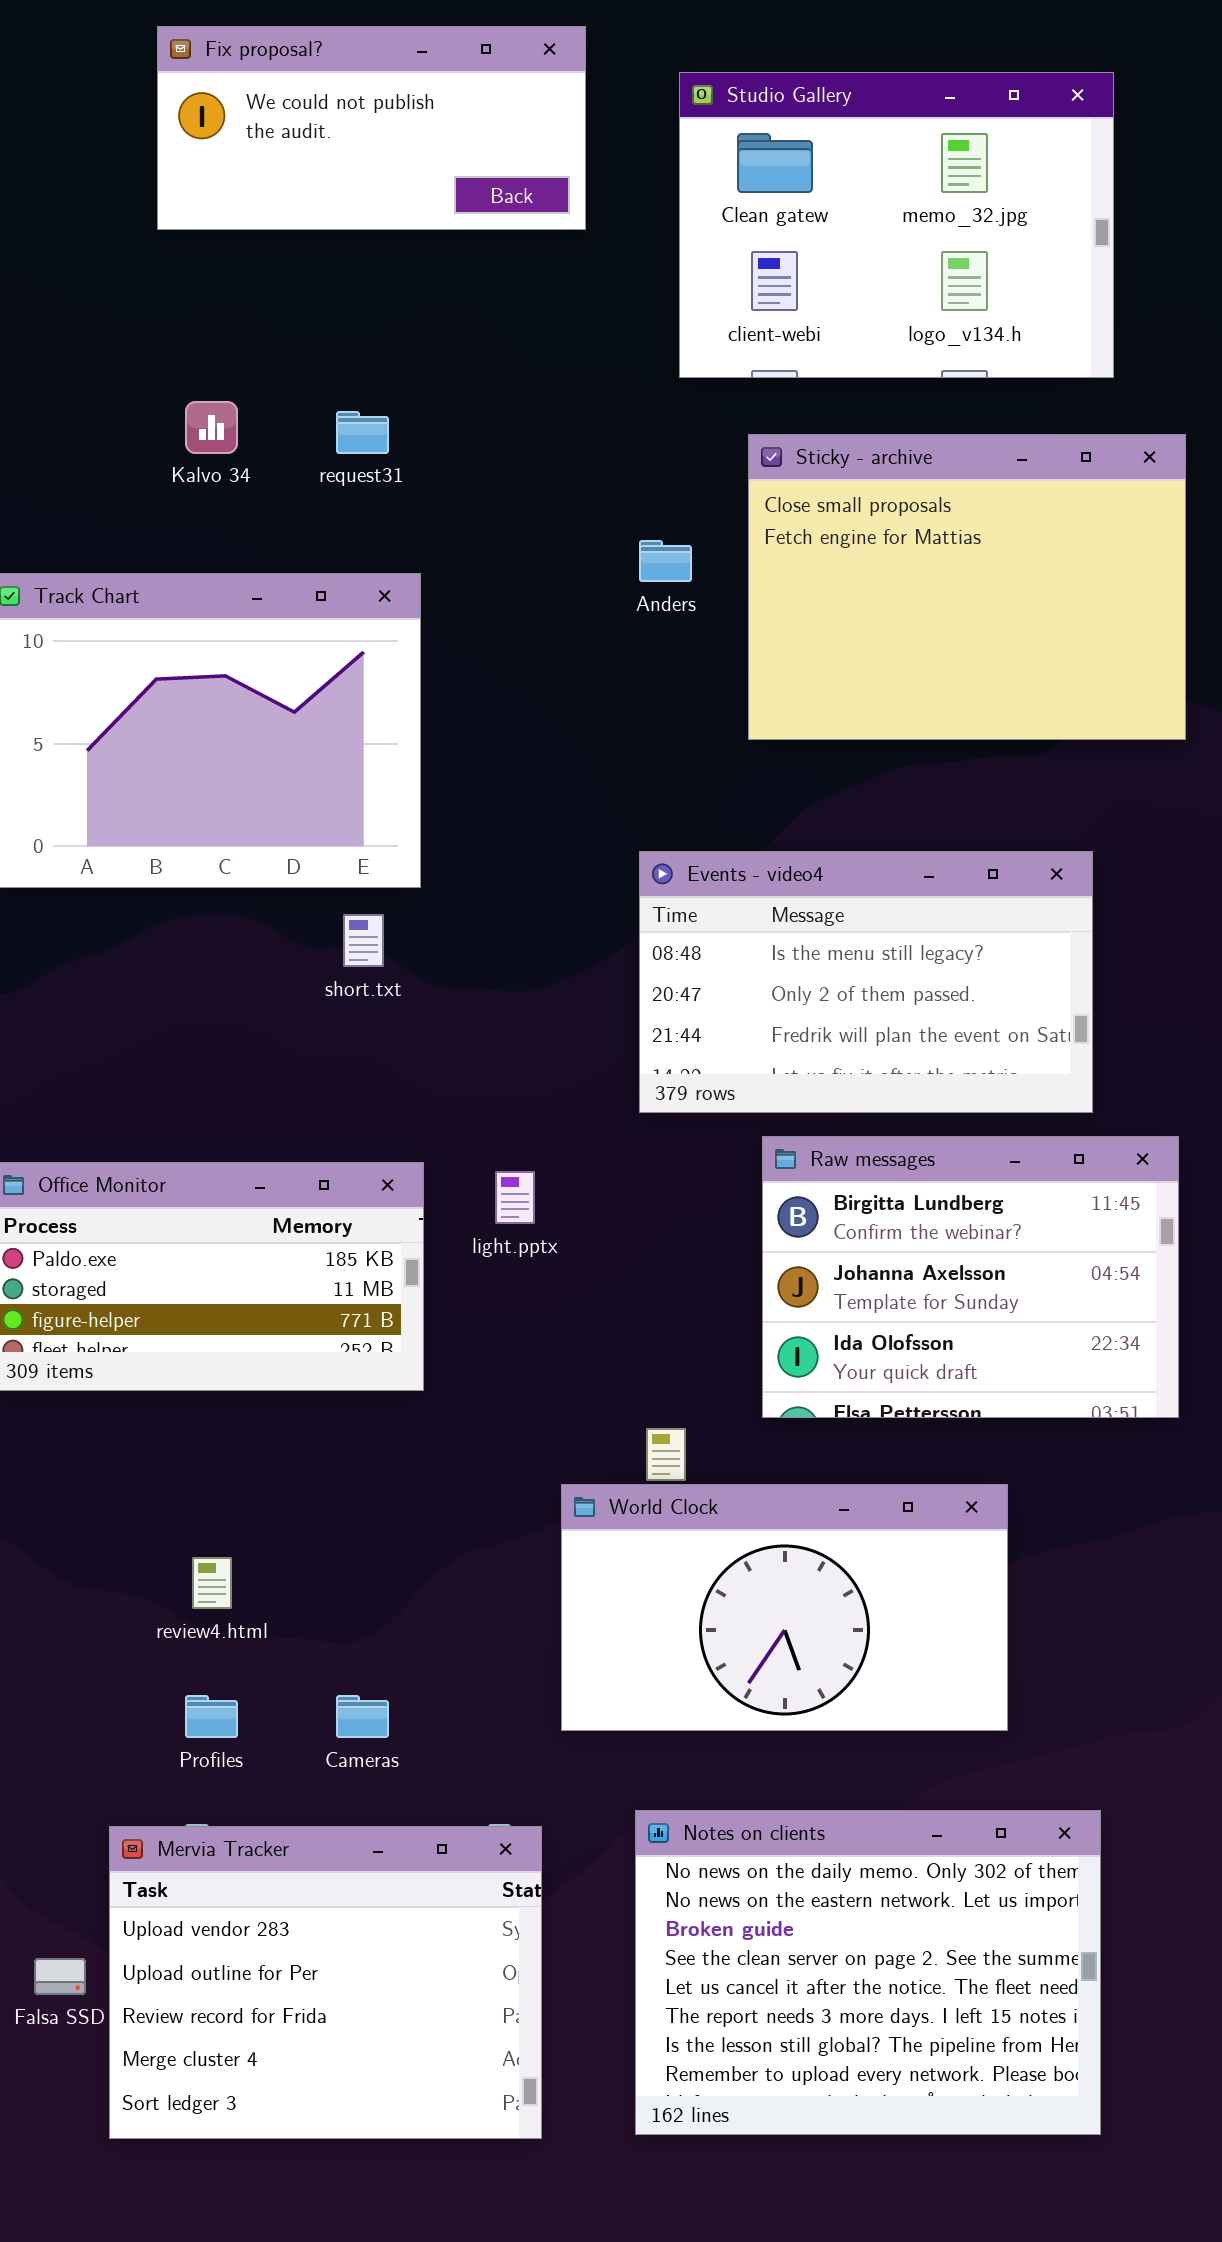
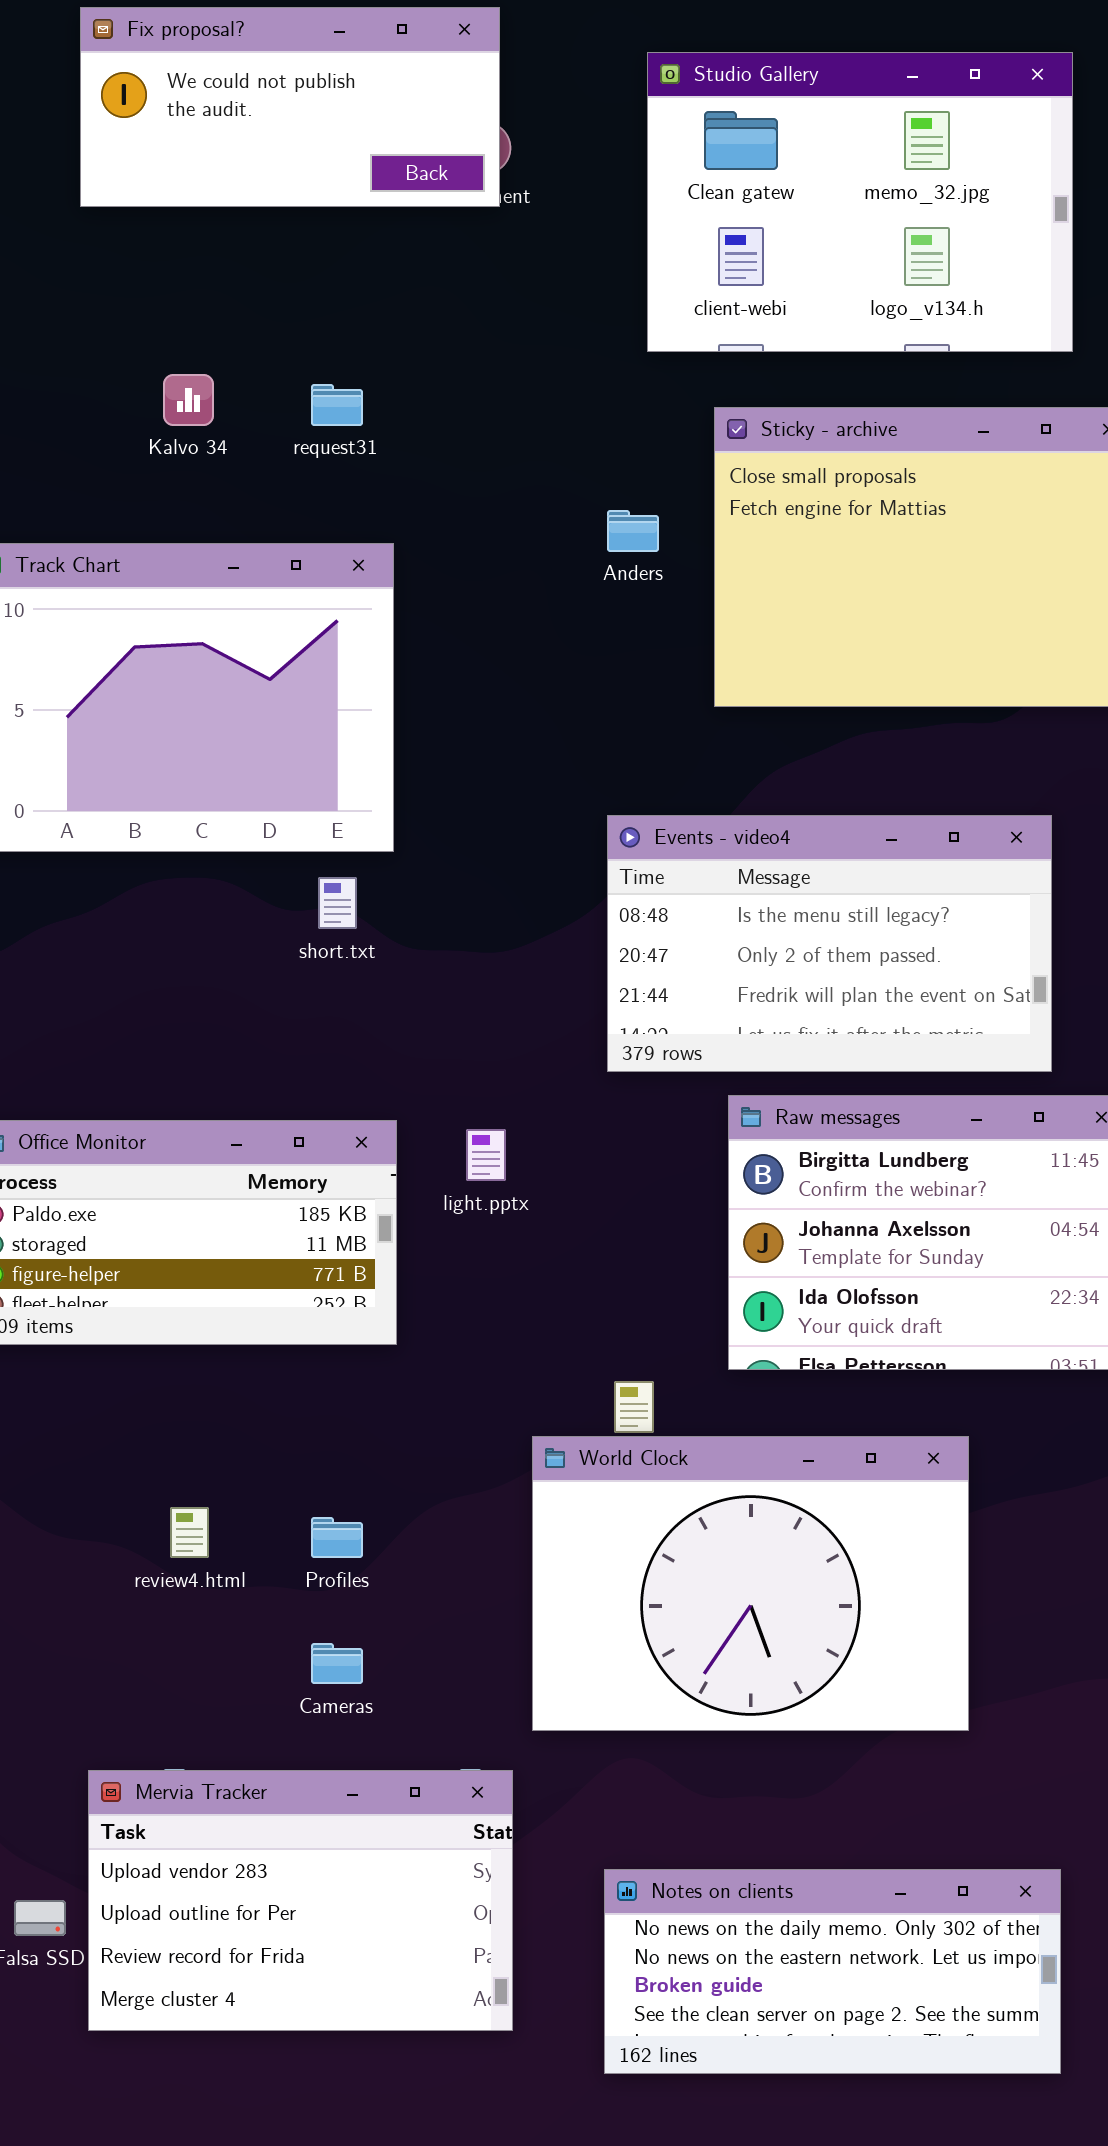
Fix proposal?: [157,26,586,230] -> [80,7,500,207], moved
World Clock: [561,1484,1008,1731] -> [532,1436,969,1731], resized
Profiles: [185,1695,238,1738] -> [311,1517,363,1558], moved
Notes on clients: [635,1810,1101,2135] -> [604,1869,1061,2074], resized
Mervia Tracker: [109,1826,542,2139] -> [88,1770,513,2031], resized

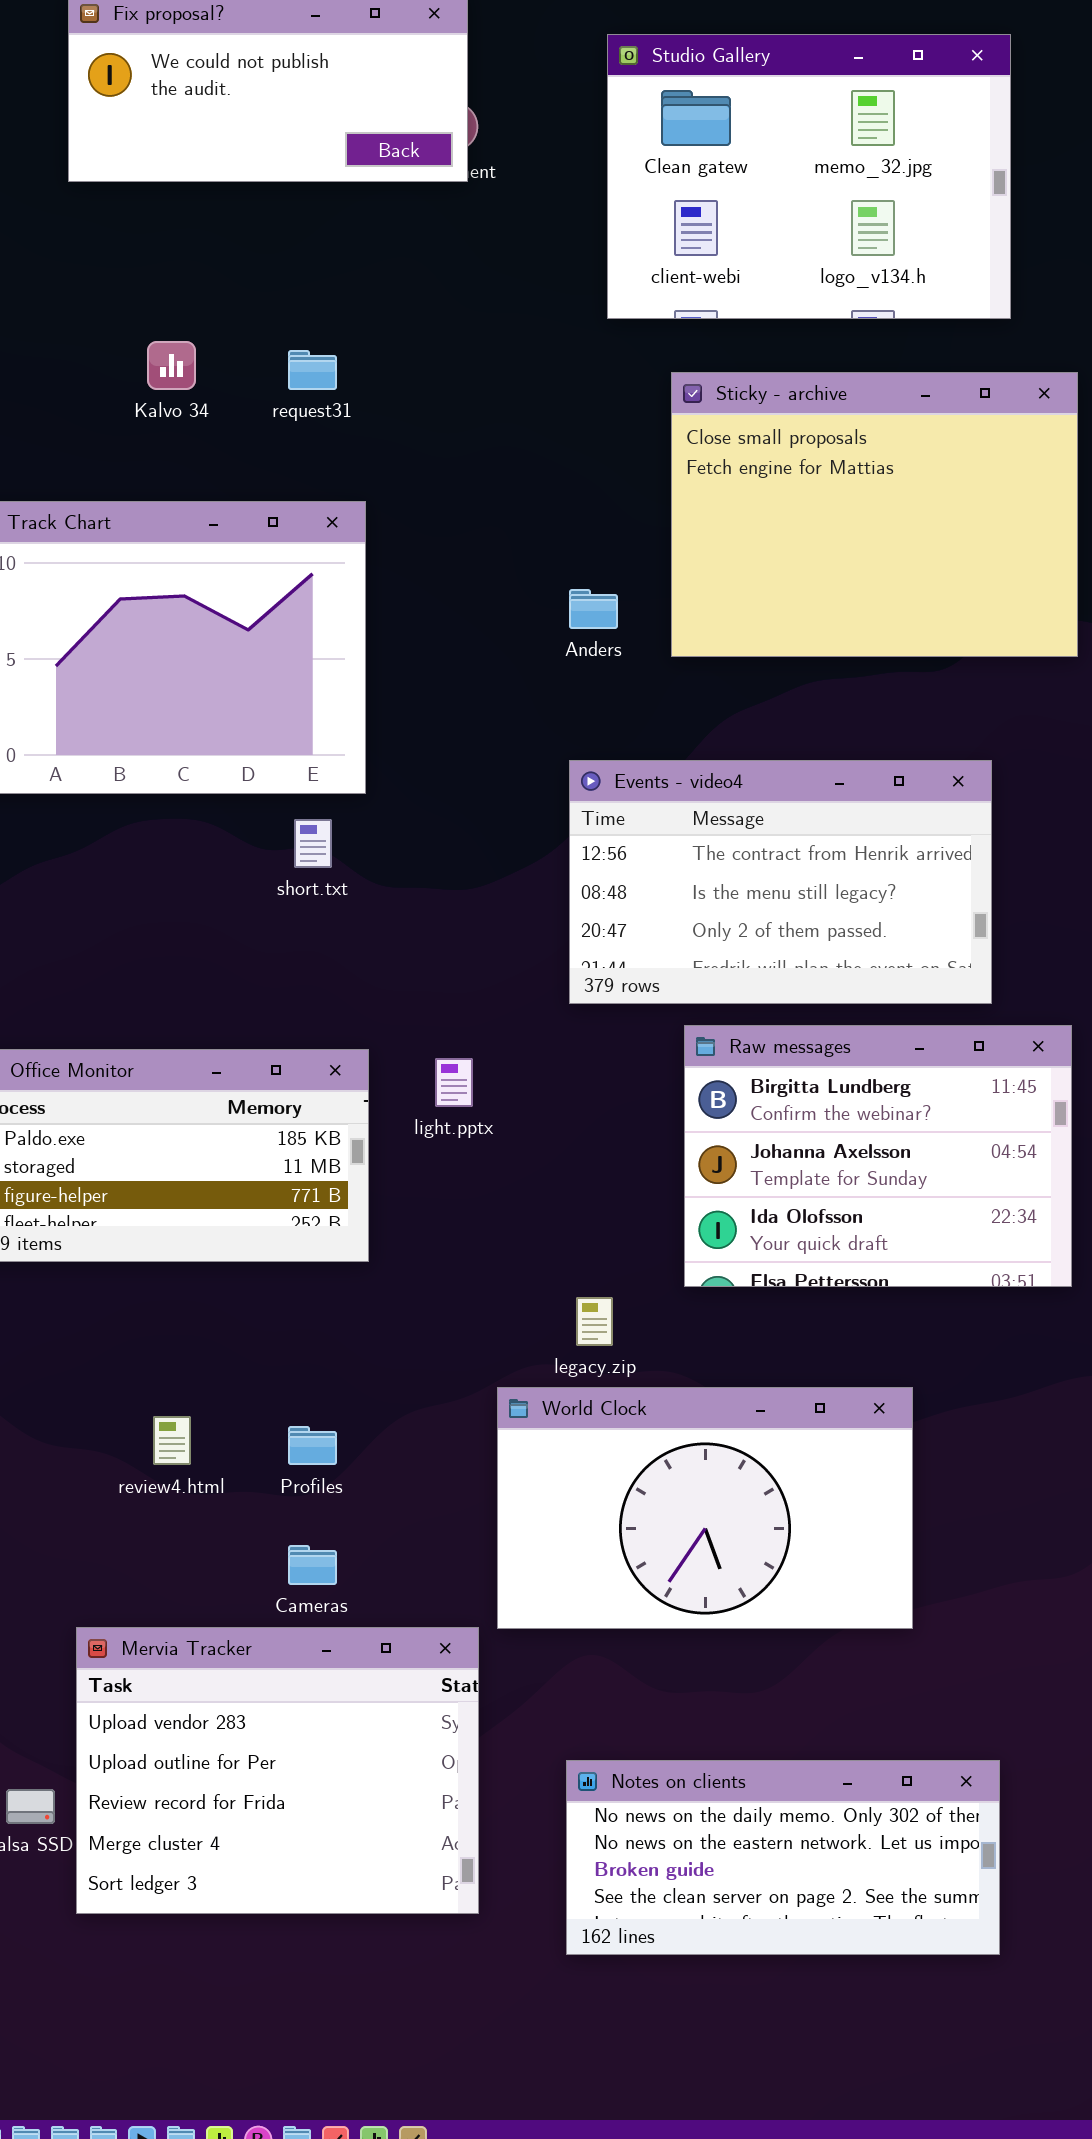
Anders: [607,510,659,552] -> [569,589,618,629], moved
Events - video4: [607,815,1052,1072] -> [569,760,992,1004], scrolled up 1 row
World Clock: [532,1436,969,1731] -> [497,1387,913,1629], resized
Mervia Tracker: [88,1770,513,2031] -> [76,1627,479,1914], resized

